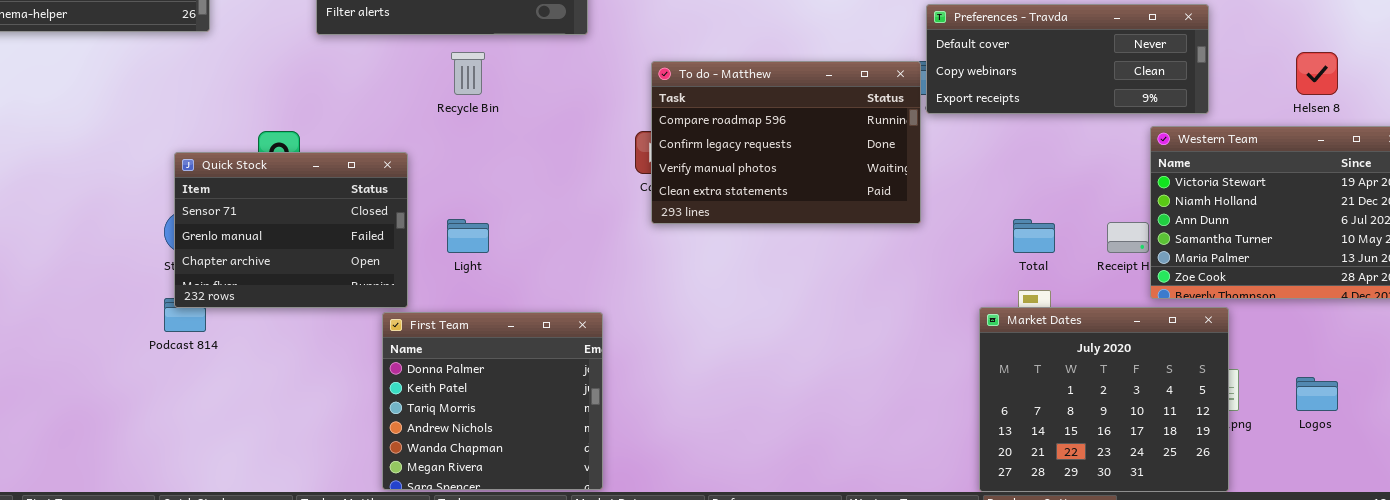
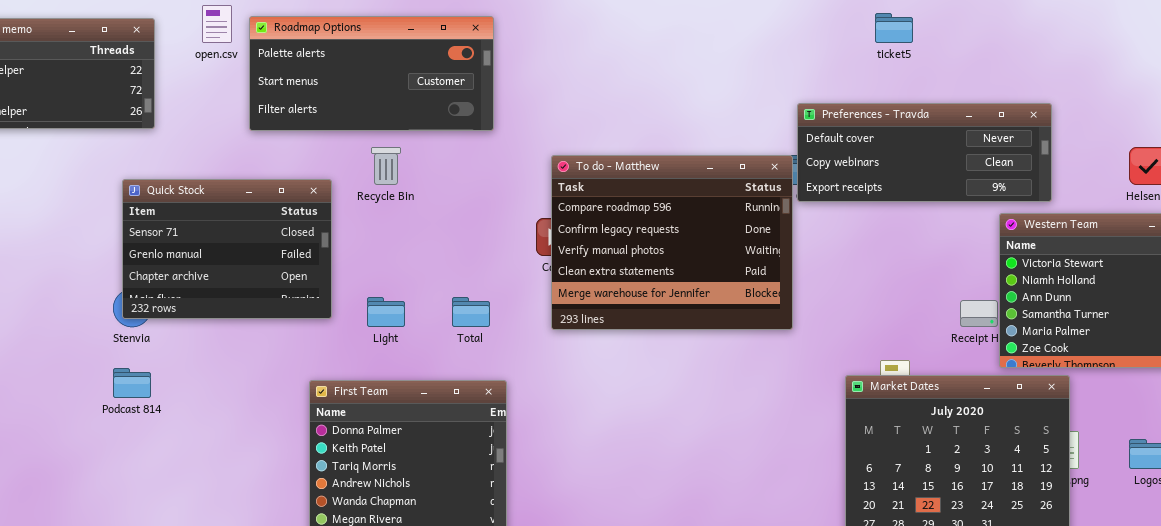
To do - Matthew: [651,61,921,224] -> [551,155,793,330], resized
Quick Stock: [174,152,408,308] -> [122,179,332,319], moved
Total: [1013,219,1055,253] -> [452,297,490,327], moved

